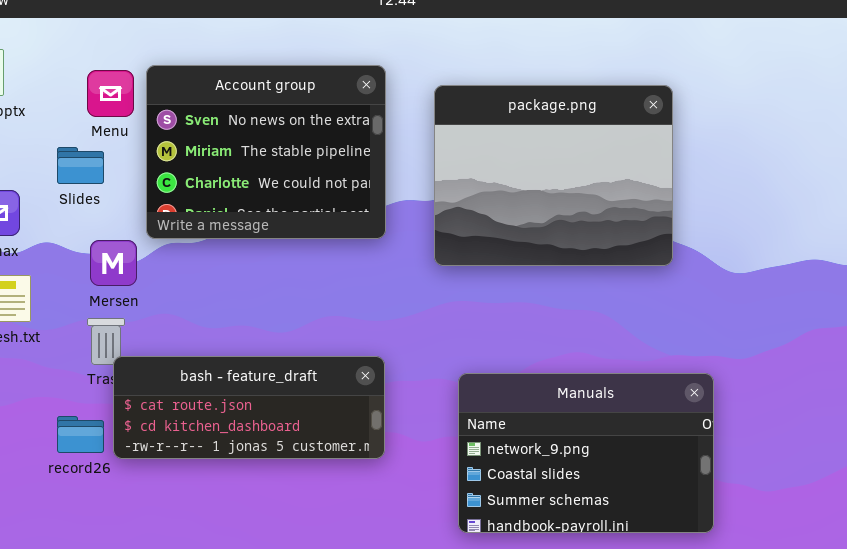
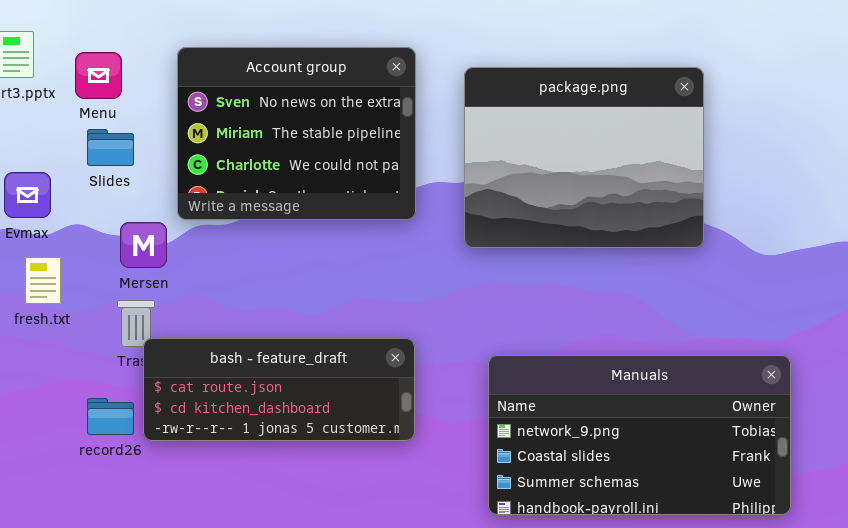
Menu: [87,70,134,117] -> [75,52,122,99], moved
Manuals: [458,373,714,533] -> [488,355,791,515], resized

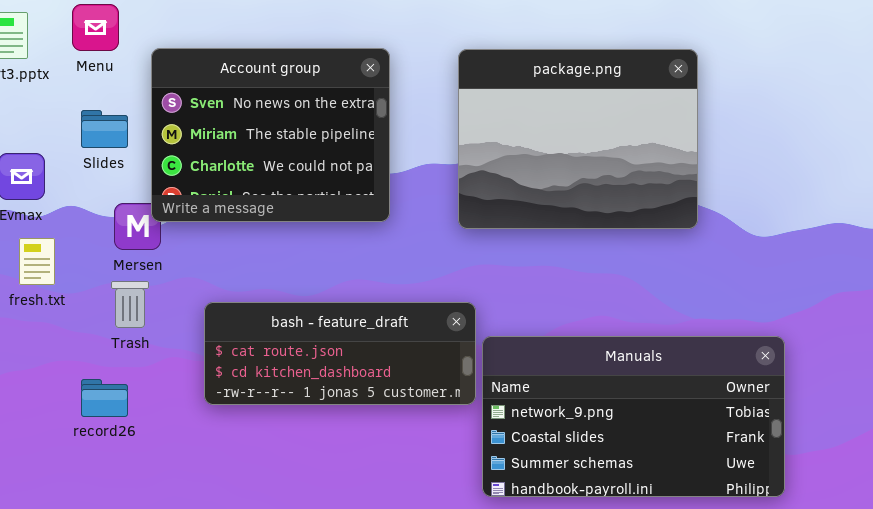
Account group: [177,47,416,220] -> [151,48,390,222], moved
Menu: [75,52,122,99] -> [72,4,119,51], moved
bash - feature_draft: [143,338,415,441] -> [204,302,476,405], moved

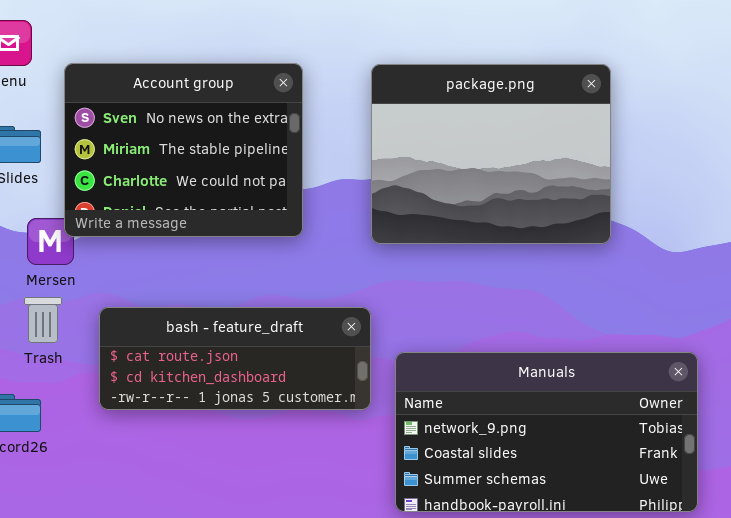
bash - feature_draft: [204,302,476,405] -> [99,307,371,410], moved

